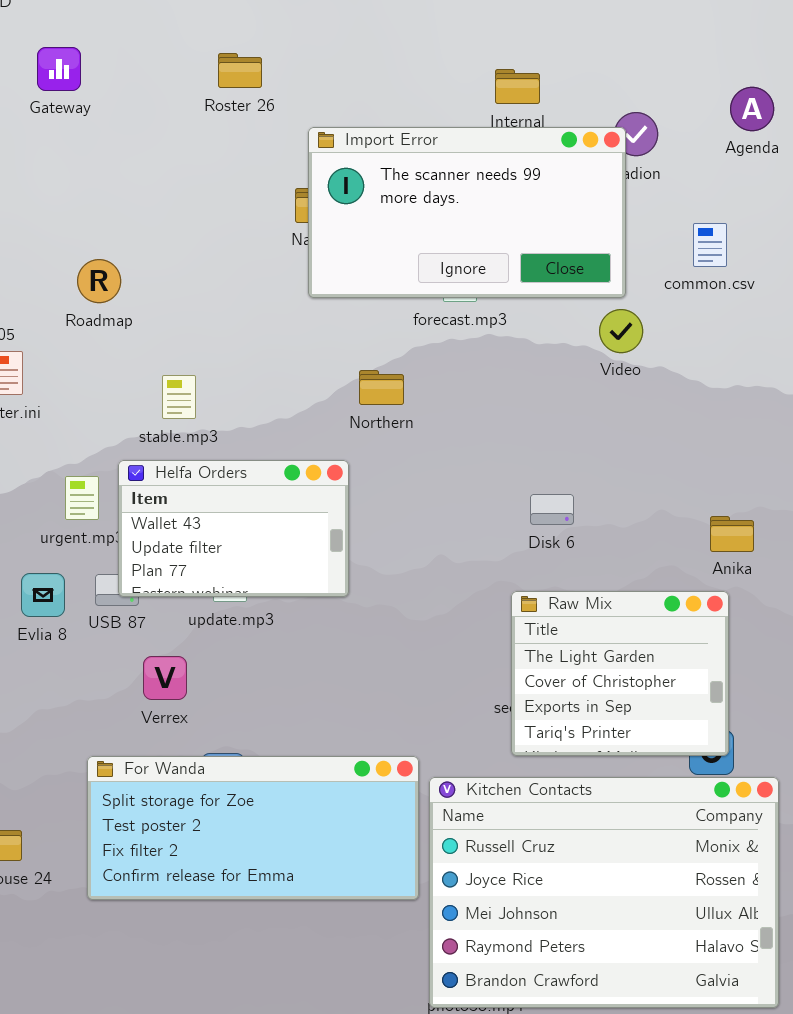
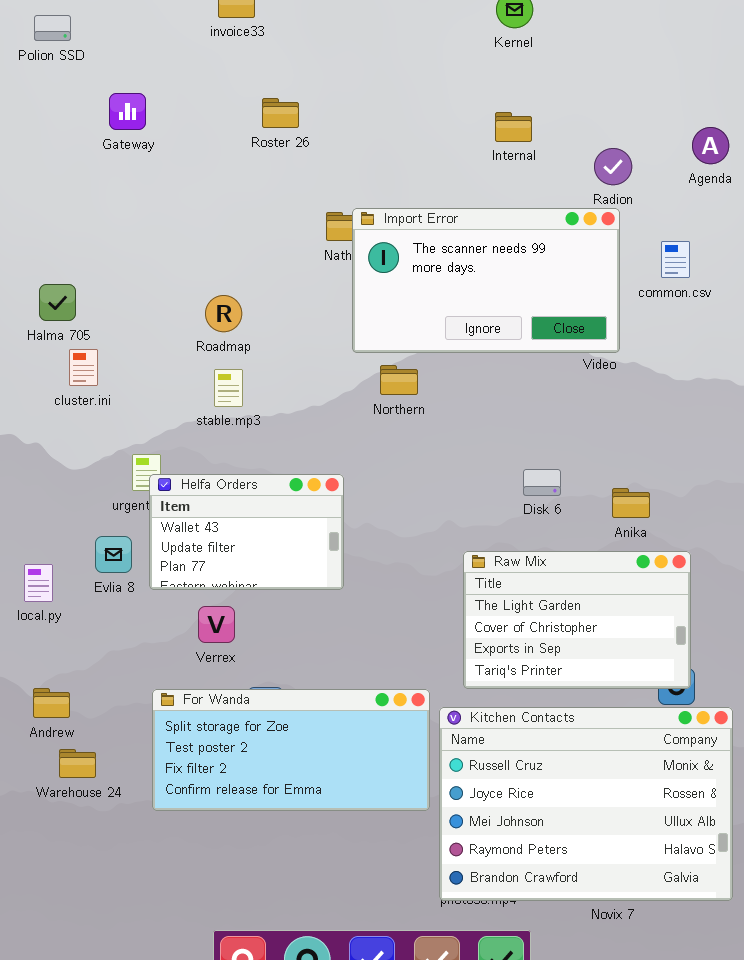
Import Error: [308,127,626,298] -> [352,208,620,353], moved
Roadmap: [77,259,121,303] -> [205,295,242,332], moved
Helfa Orders: [118,460,349,597] -> [149,474,344,590], moved
Anika: [710,516,754,552] -> [612,488,650,518], moved
Raw Mix: [511,591,729,756] -> [463,551,691,689], resized

